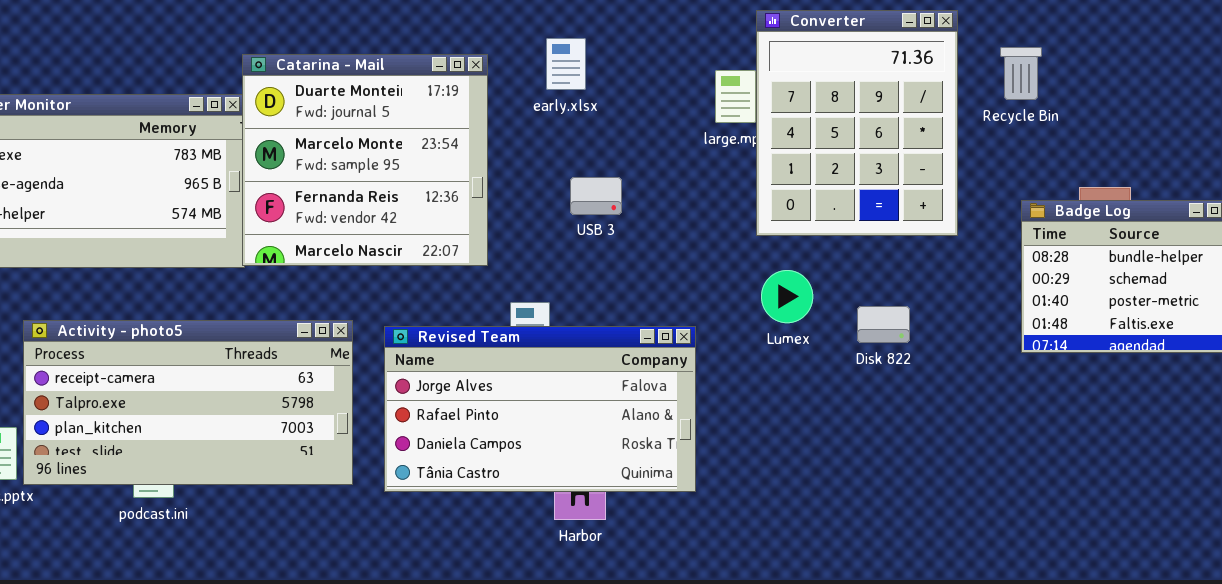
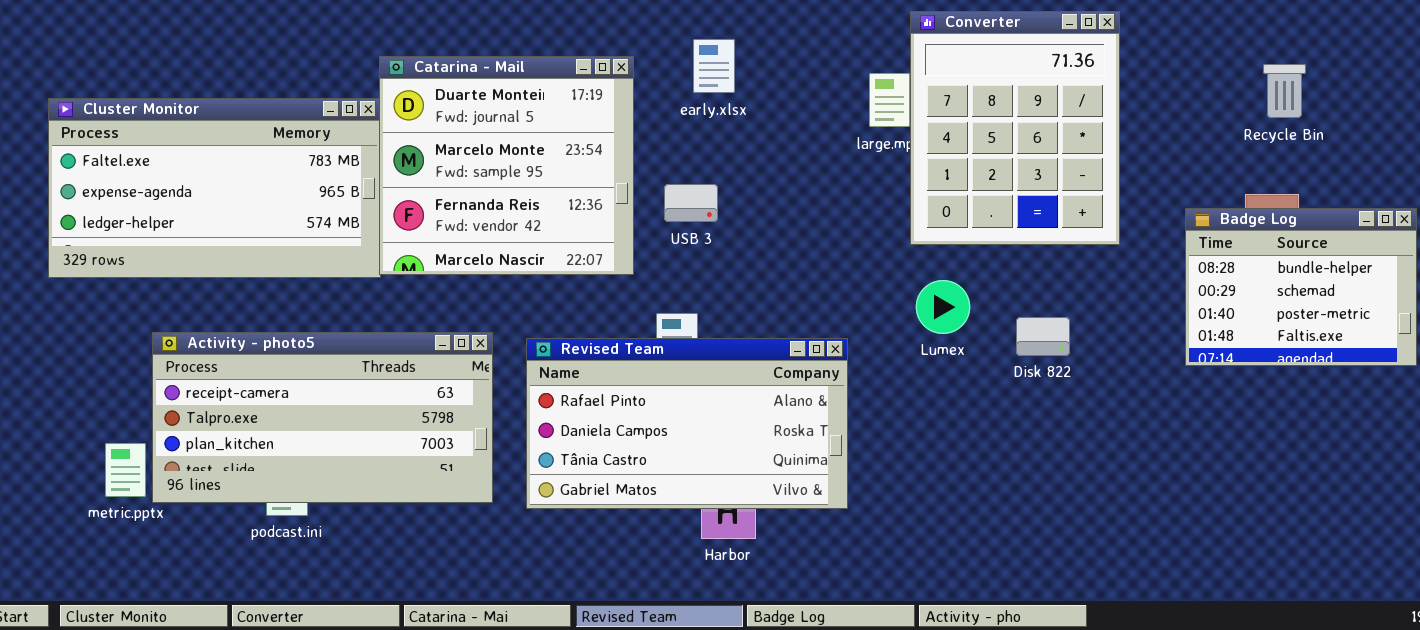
Recycle Bin: [1000,47,1042,100] -> [1263,64,1306,118], moved
USB 3: [570,177,622,215] -> [664,184,718,222], moved
Revised Team: [384,326,696,492] -> [526,338,848,509], scrolled down 1 row

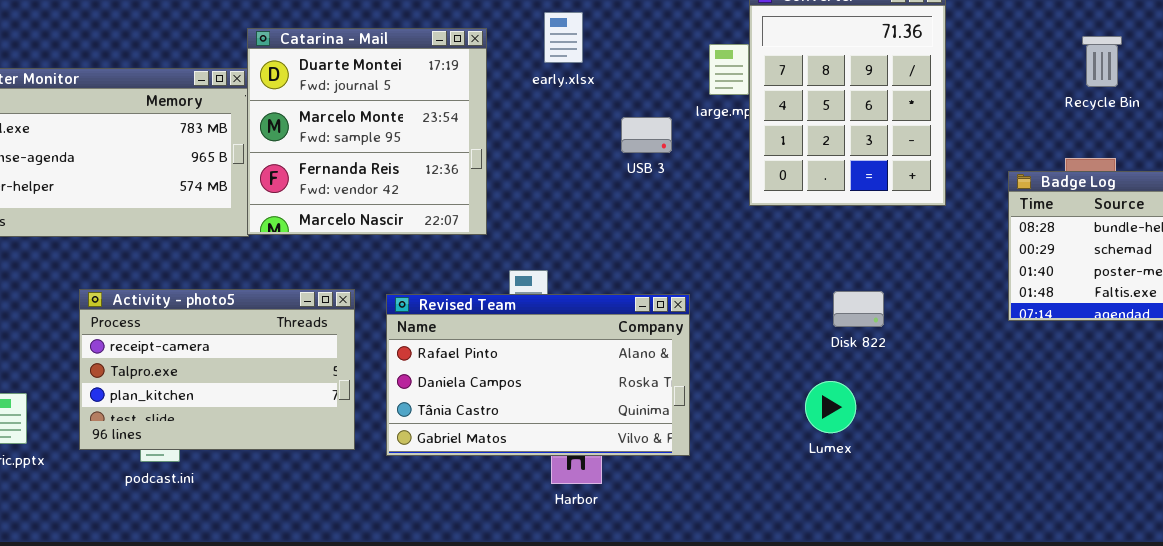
USB 3: [664,184,718,222] -> [621,117,672,153], moved
Lumex: [916,280,970,334] -> [805,381,856,433], moved
Disk 822: [1016,317,1070,356] -> [833,291,884,327], moved
Activity - photo5: [152,332,493,503] -> [79,289,355,450], resized

